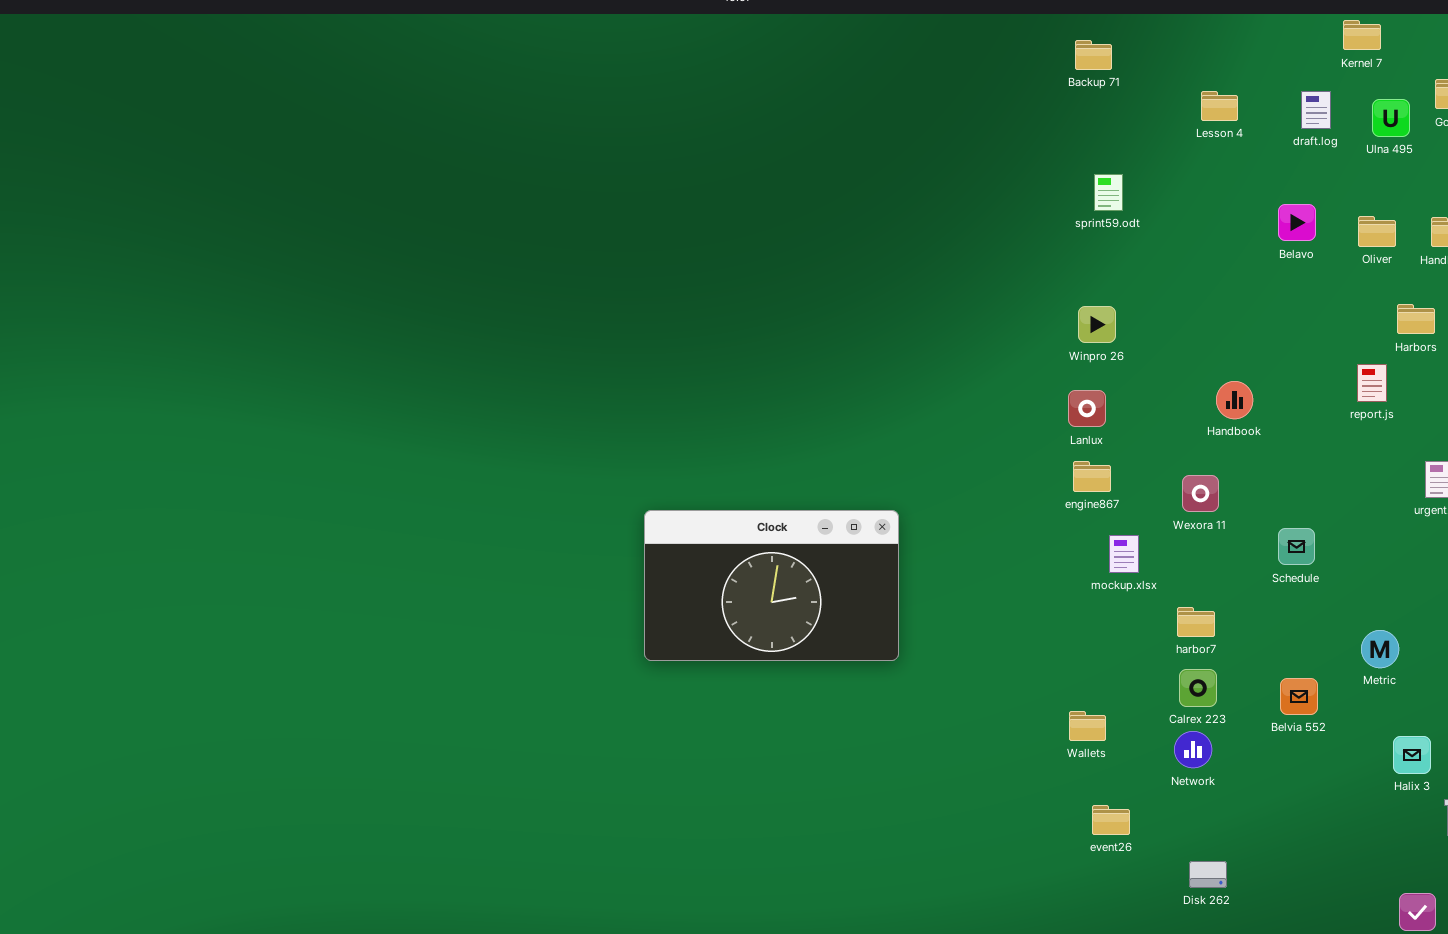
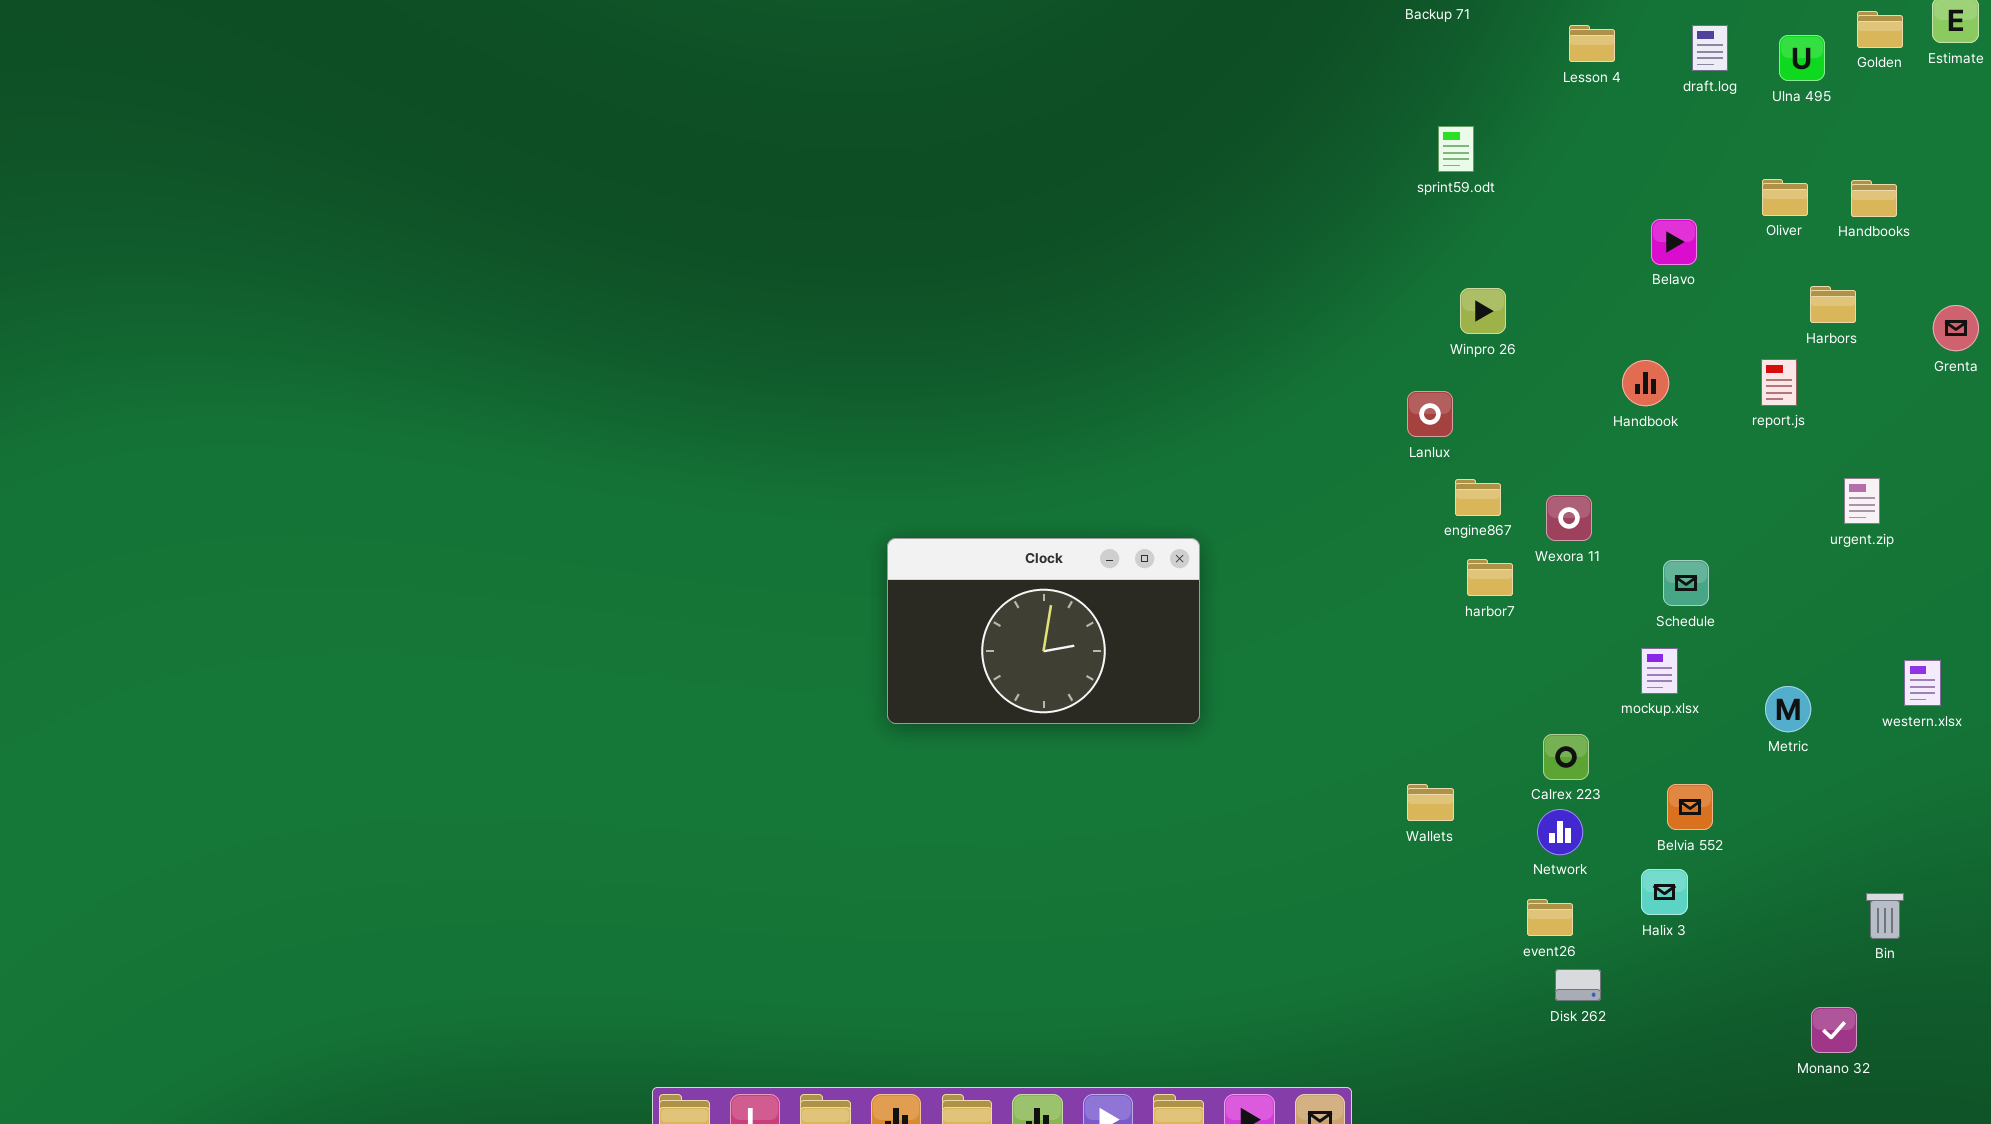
Belavo: [1278,204,1316,241] -> [1651,219,1697,265], moved
Winpro 26: [1078,306,1116,343] -> [1460,288,1506,334], moved
Handbook: [1216,381,1253,419] -> [1622,360,1669,406], moved
engine867: [1073,461,1111,492] -> [1455,479,1501,516], moved
mockup.xlsx: [1109,535,1139,573] -> [1641,648,1678,694], moved
harbor7: [1177,607,1215,637] -> [1467,559,1513,596], moved
Belvia 552: [1280,678,1318,715] -> [1667,784,1713,830], moved
Halix 3: [1393,736,1431,774] -> [1641,869,1688,915], moved
event26: [1092,805,1130,835] -> [1527,899,1573,936], moved

